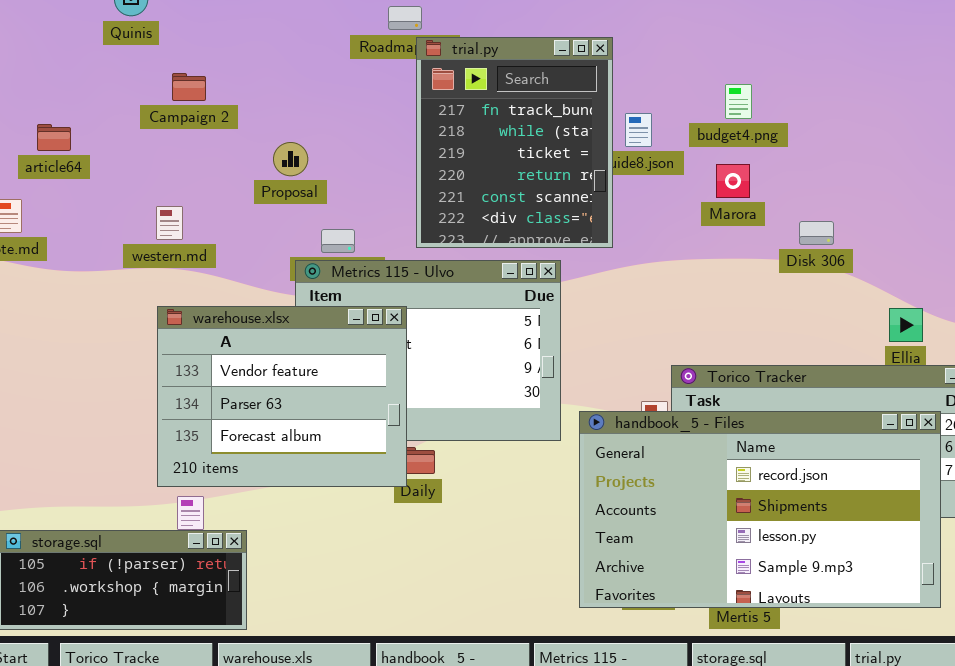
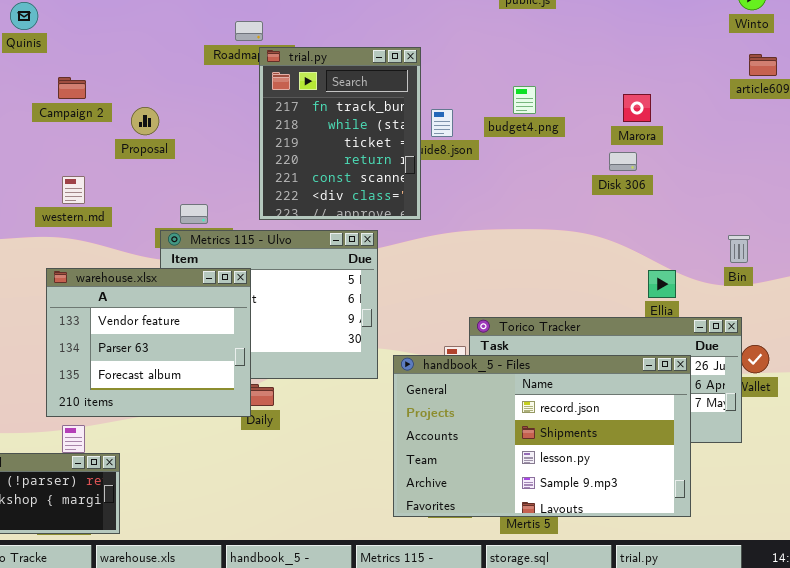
Proposal: [273,142,308,176] -> [131,107,159,135], moved
Marora: [716,164,750,198] -> [623,94,651,122], moved
western.md: [156,206,183,240] -> [62,176,85,204], moved
Disk 306: [799,221,834,245] -> [609,152,637,171], moved

